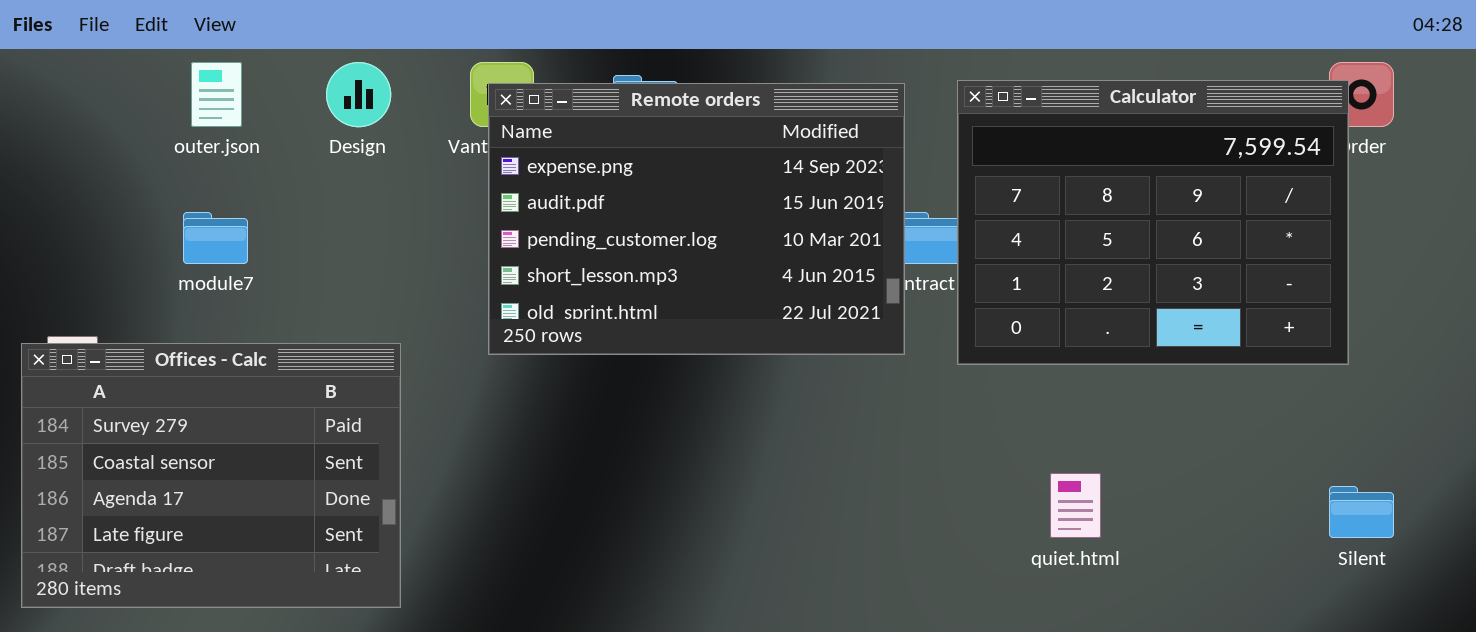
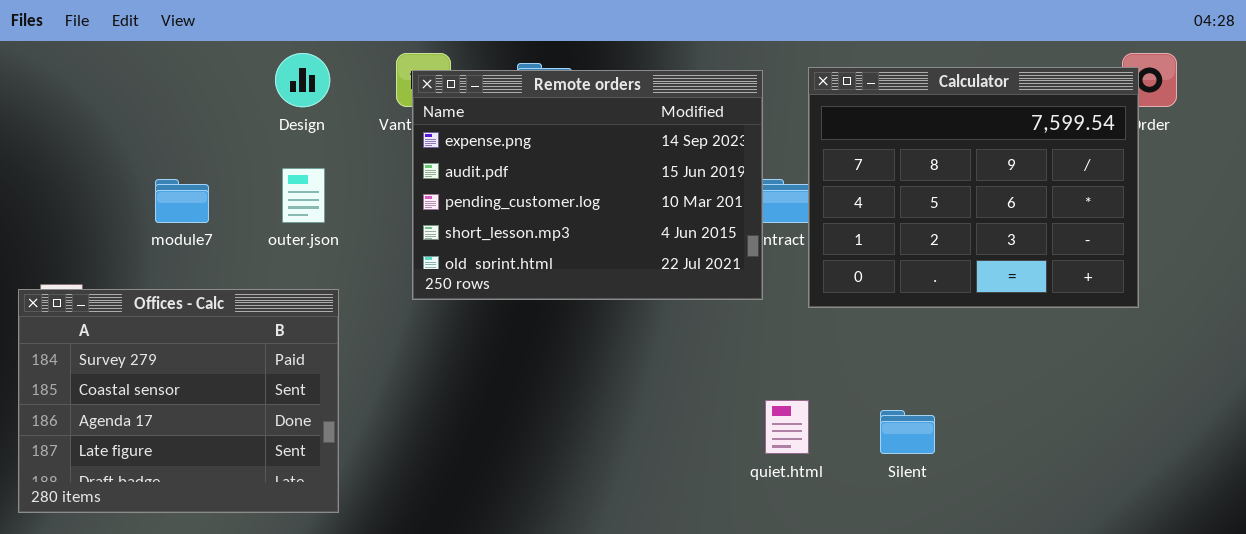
outer.json: [191,62,242,127] -> [282,168,325,223], moved
quiet.html: [1050,473,1101,538] -> [765,400,809,454], moved
Silent: [1329,486,1394,538] -> [880,410,935,454], moved

